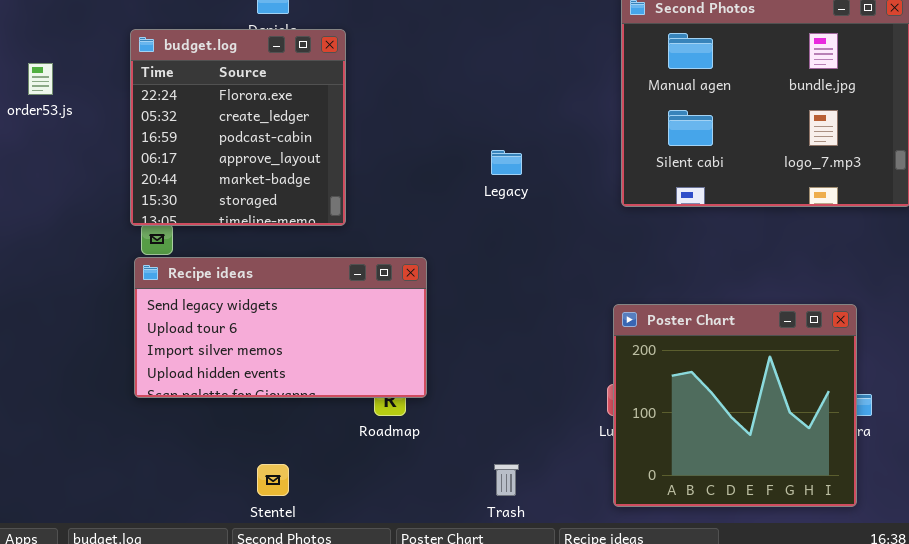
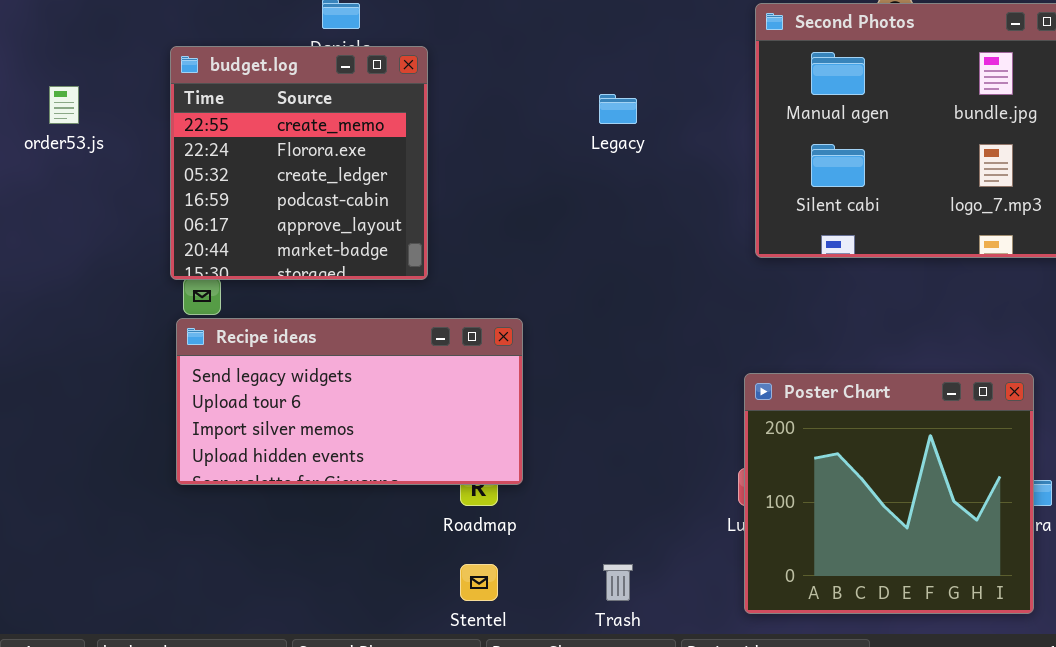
budget.log: [130,29,346,226] -> [170,46,428,280], scrolled up 1 row
Legacy: [491,150,522,175] -> [599,94,637,124], moved
Stentel: [257,464,289,496] -> [460,564,498,601], moved

